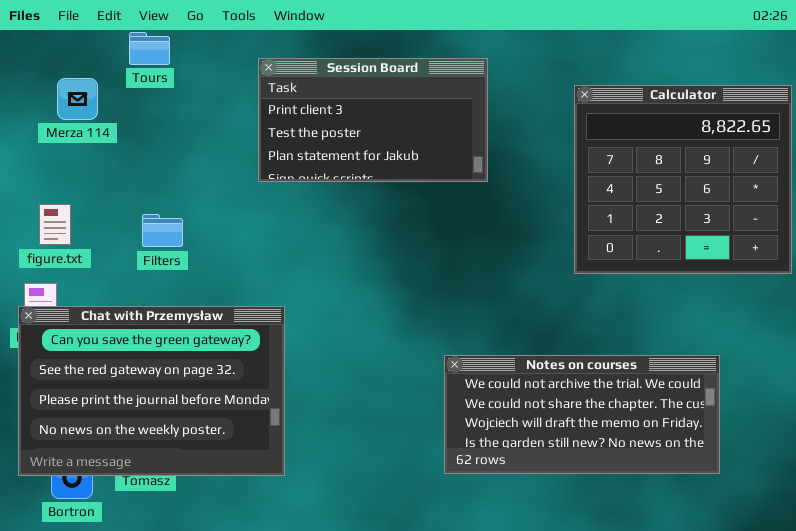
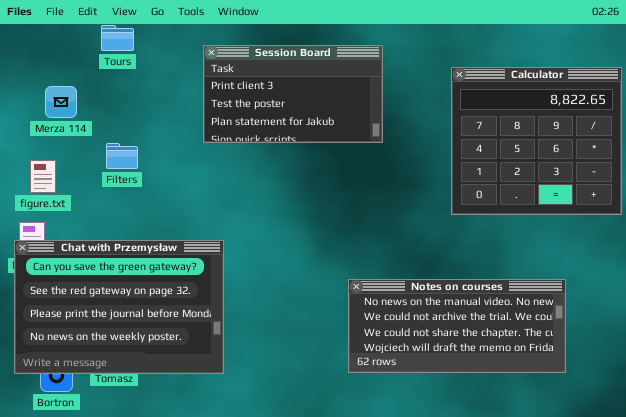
Merza 114: [57,78,98,120] -> [45,86,77,118], moved
Filters: [142,214,183,247] -> [106,143,138,169], moved
Notes on courses: [444,355,720,474] -> [348,279,566,373], scrolled up 1 row

